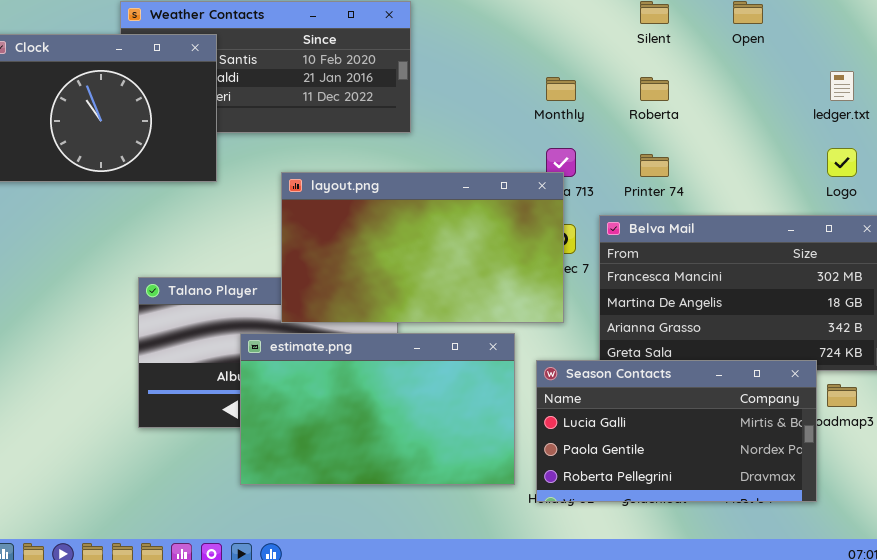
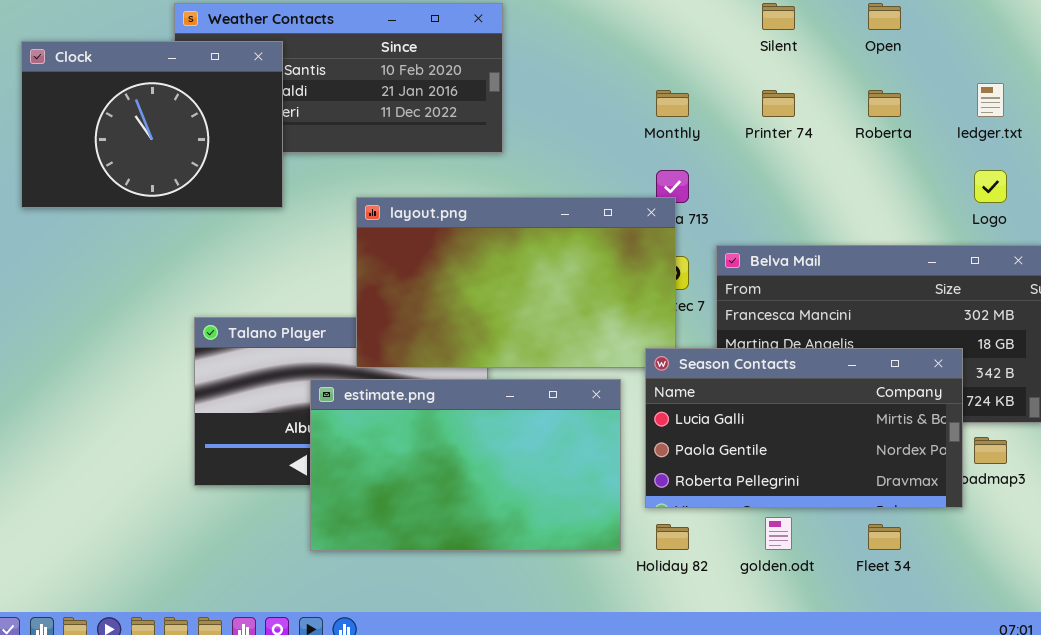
Roberta: [640,77,669,101] -> [868,90,901,117], moved
Printer 74: [640,154,669,177] -> [762,90,795,117], moved
Season Contacts: [536,360,817,502] -> [645,348,963,508], moved

